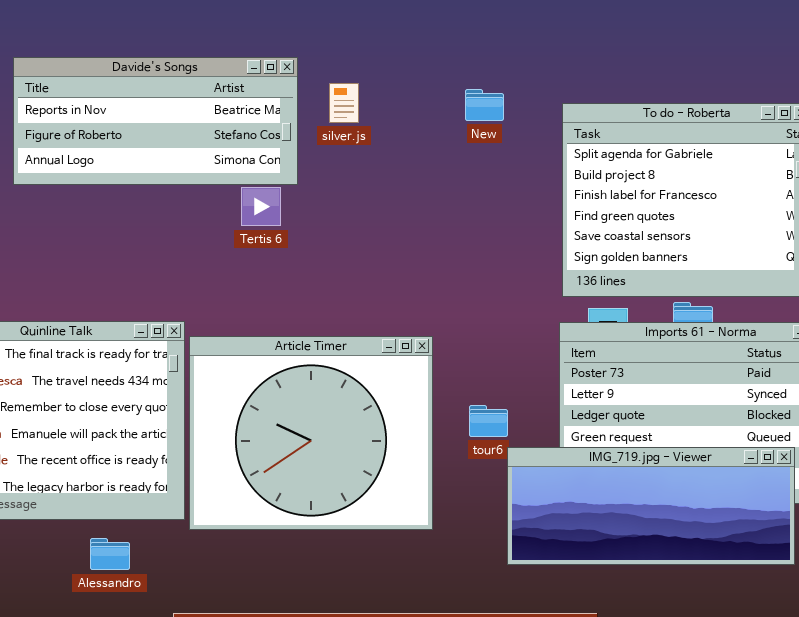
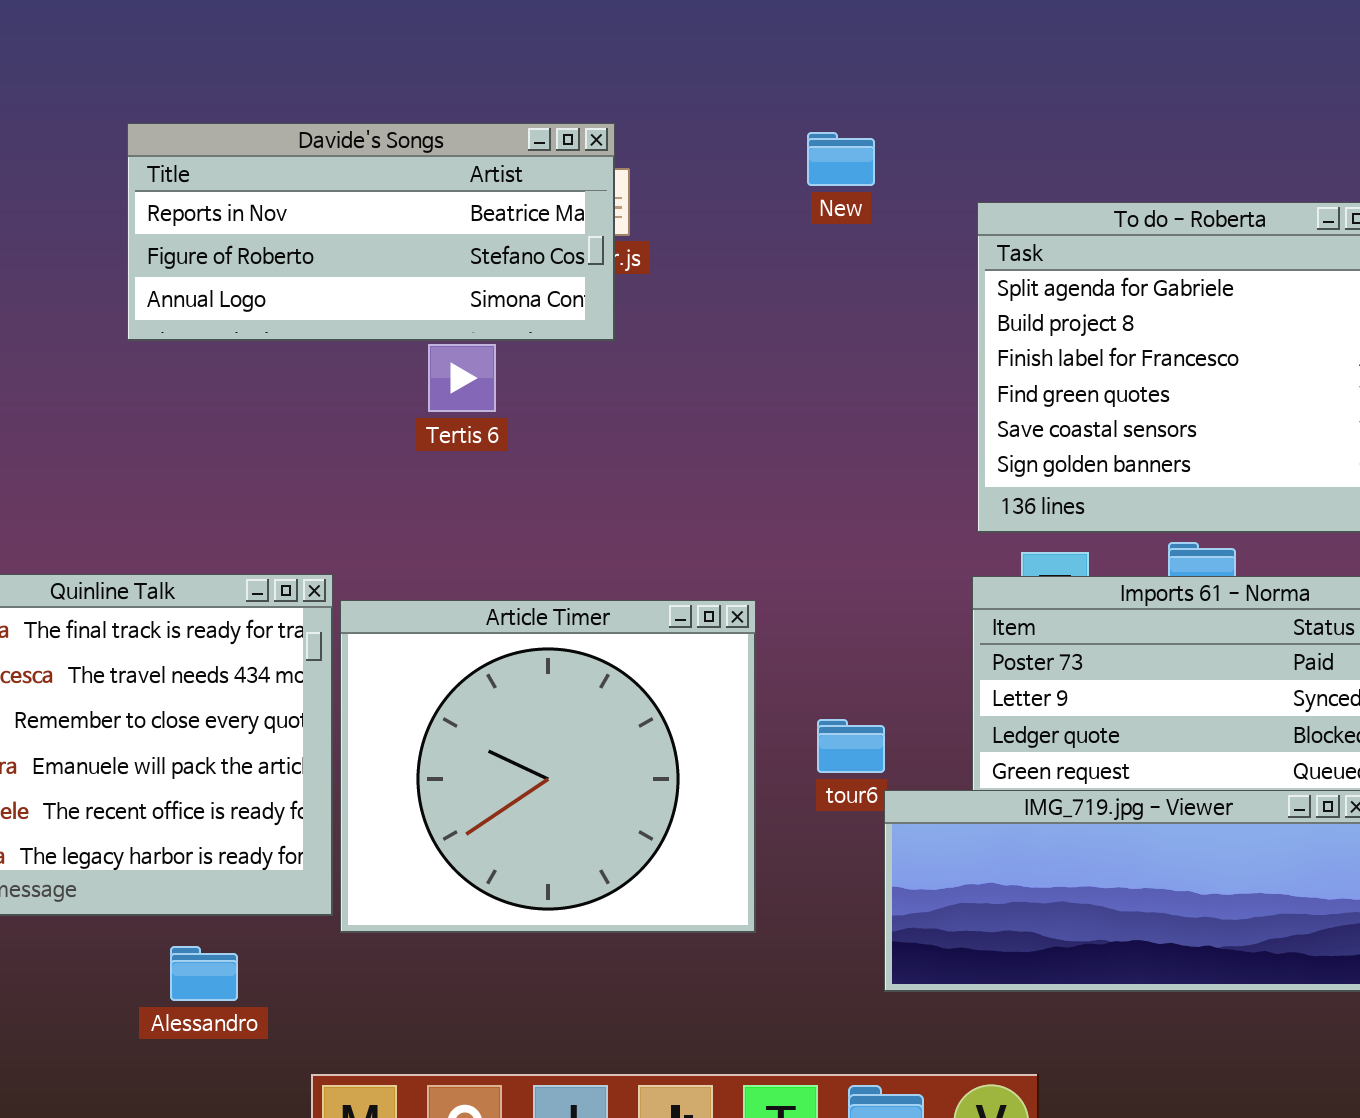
Davide's Songs: [13,57,298,185] -> [127,123,615,341], moved
New: [465,89,504,121] -> [807,132,875,186], moved

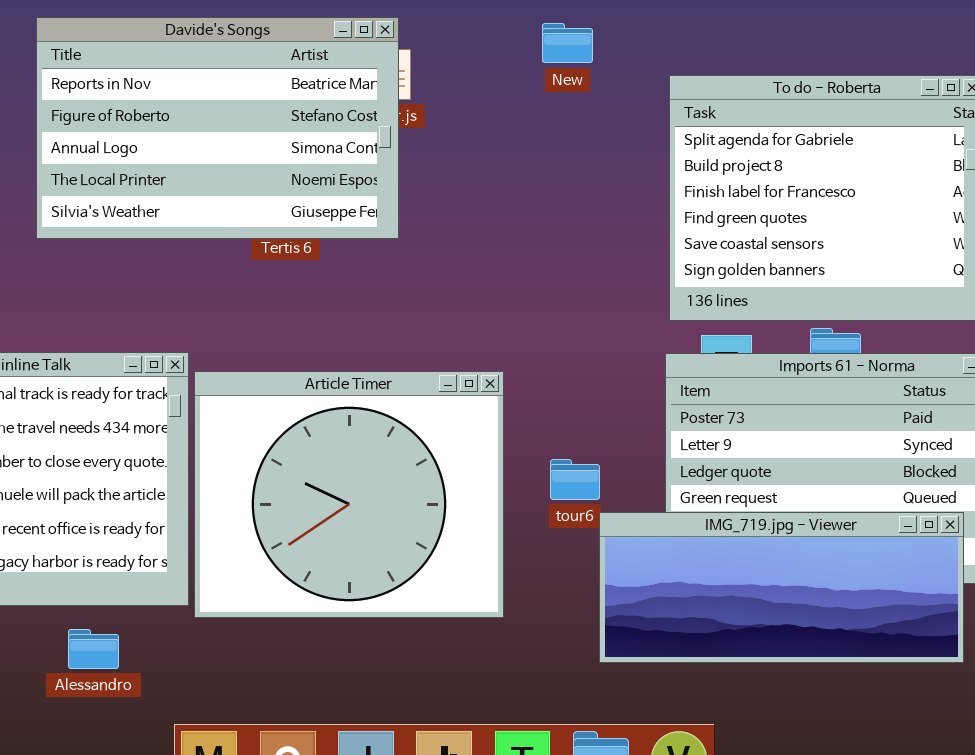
Davide's Songs: [127,123,615,341] -> [36,17,399,239], resized

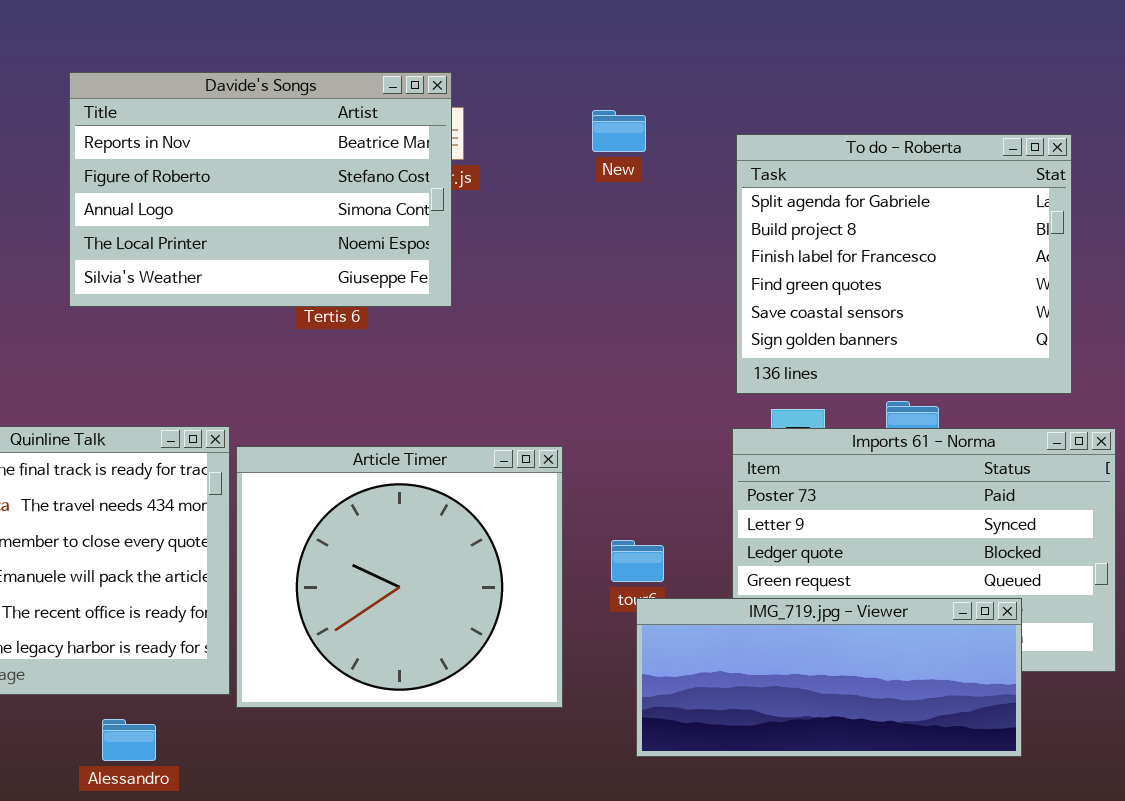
New: [542,23,593,63] -> [592,110,646,152], moved
IMG_719.jpg - Viewer: [599,512,964,663] -> [636,598,1022,757], moved

